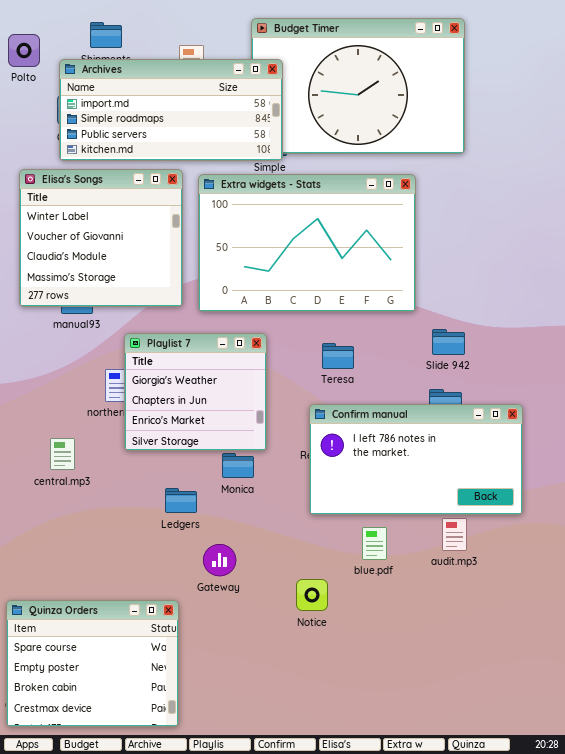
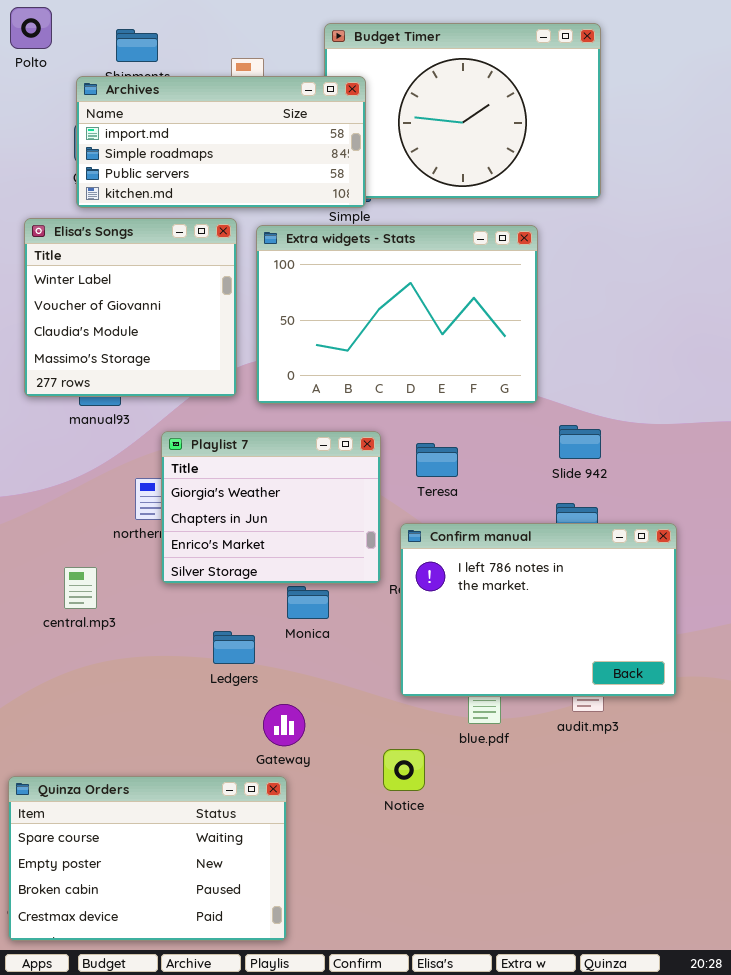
Polto: [8,34,40,67] -> [10,7,52,49], moved
Playlist 7: [124,333,267,451] -> [161,431,381,584], resized
Confirm manual: [309,404,523,515] -> [400,523,677,697], resized
Quinza Orders: [6,600,179,727] -> [8,776,287,941], resized

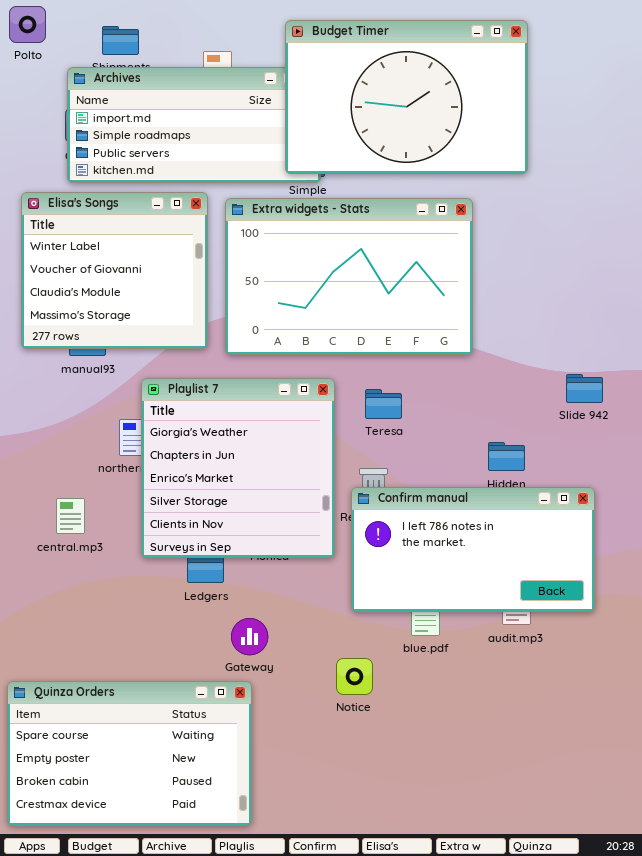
Budget Timer: [324,23,601,199] -> [285,20,528,174], raised
Slide 942: [559,425,601,459] -> [566,374,603,403], moved
Playlist 7: [161,431,381,584] -> [141,378,335,558], resized
Confirm manual: [400,523,677,697] -> [351,487,595,612], resized

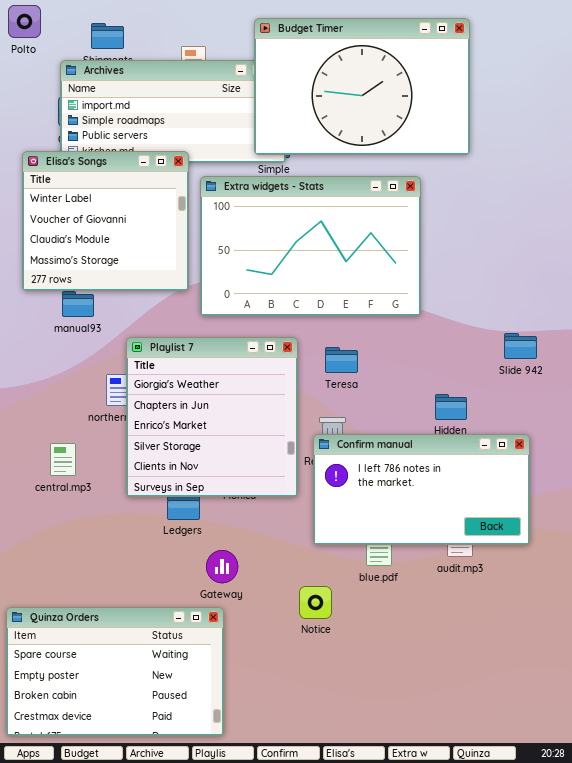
Elisa's Songs: [21,192,208,349] -> [22,151,189,291], moved

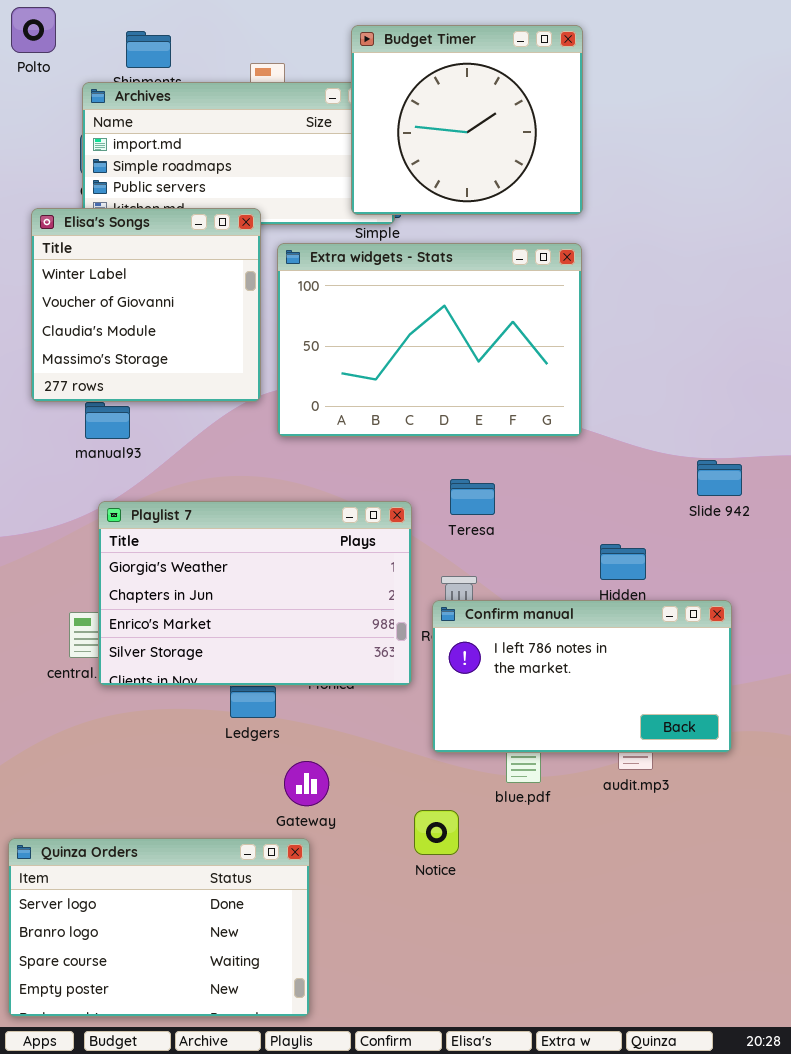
Budget Timer: [254,18,470,155] -> [351,25,583,215], resized
Playlist 7: [126,337,298,497] -> [98,501,412,686], resized
Quinza Orders: [6,607,224,736] -> [8,838,310,1017], scrolled up 2 rows

